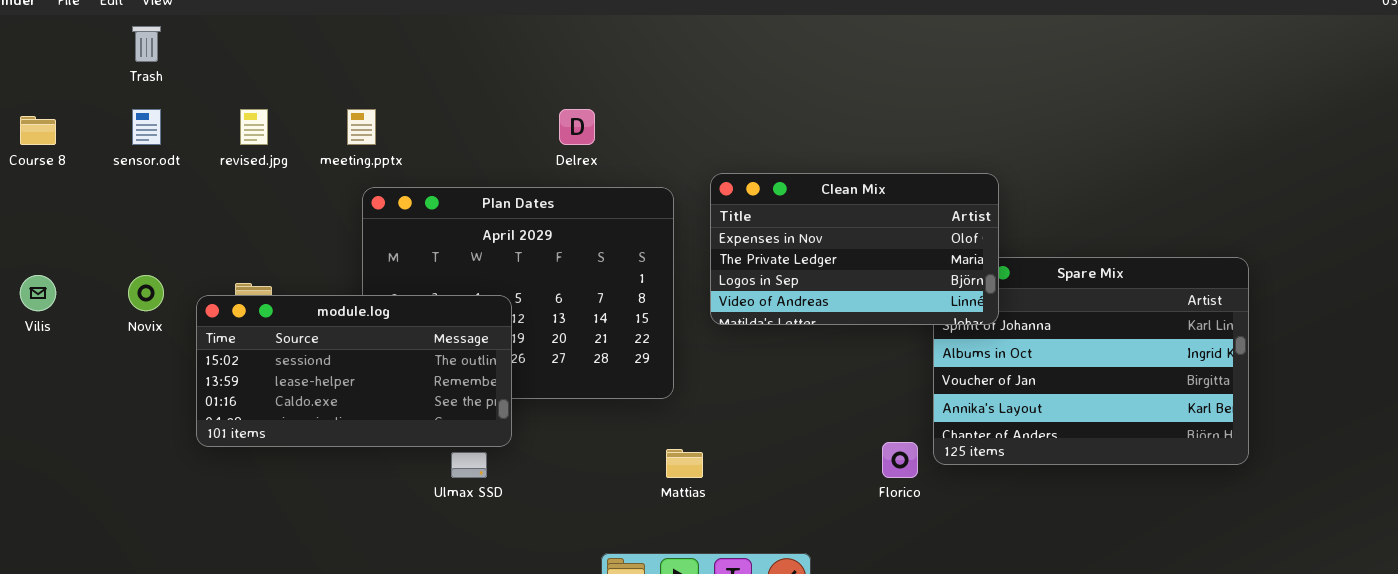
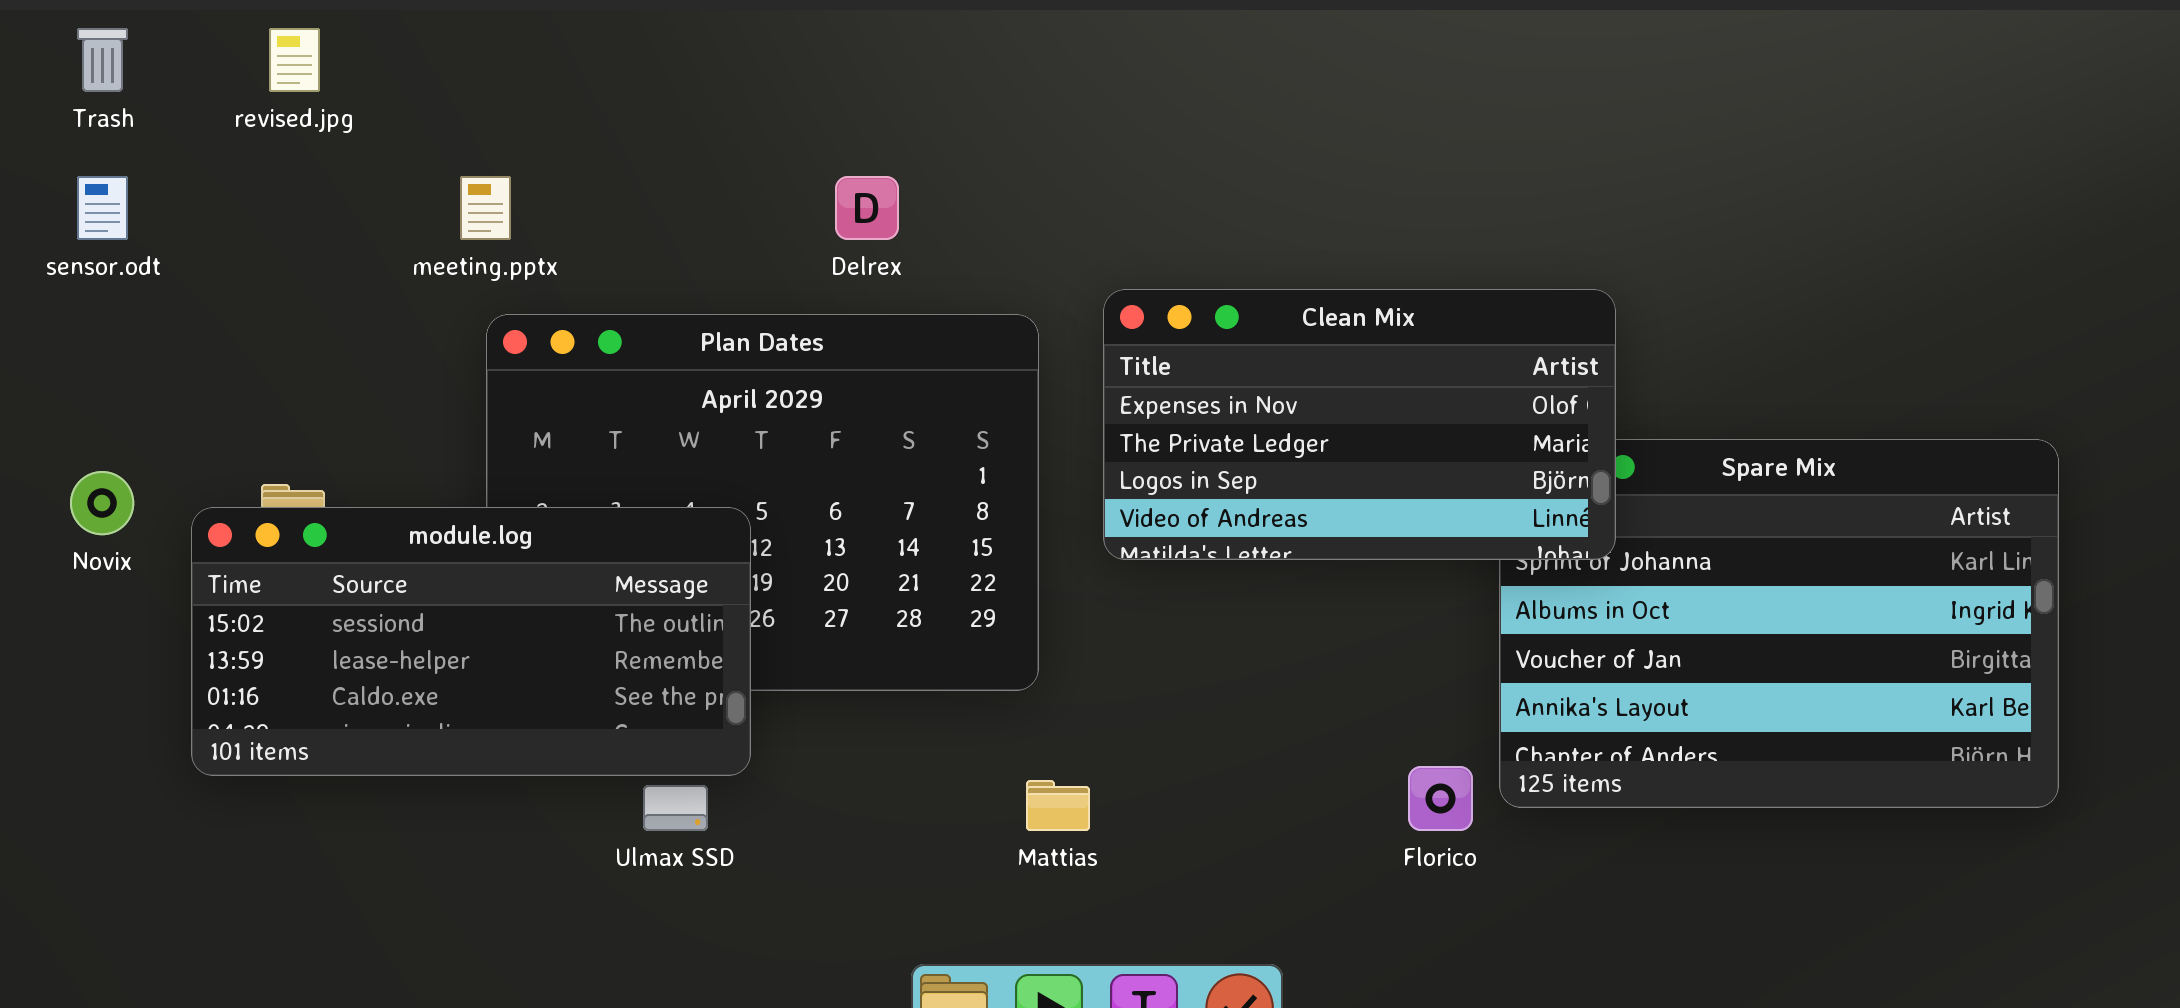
revised.jpg: [240,109,268,145] -> [269,28,320,92], moved

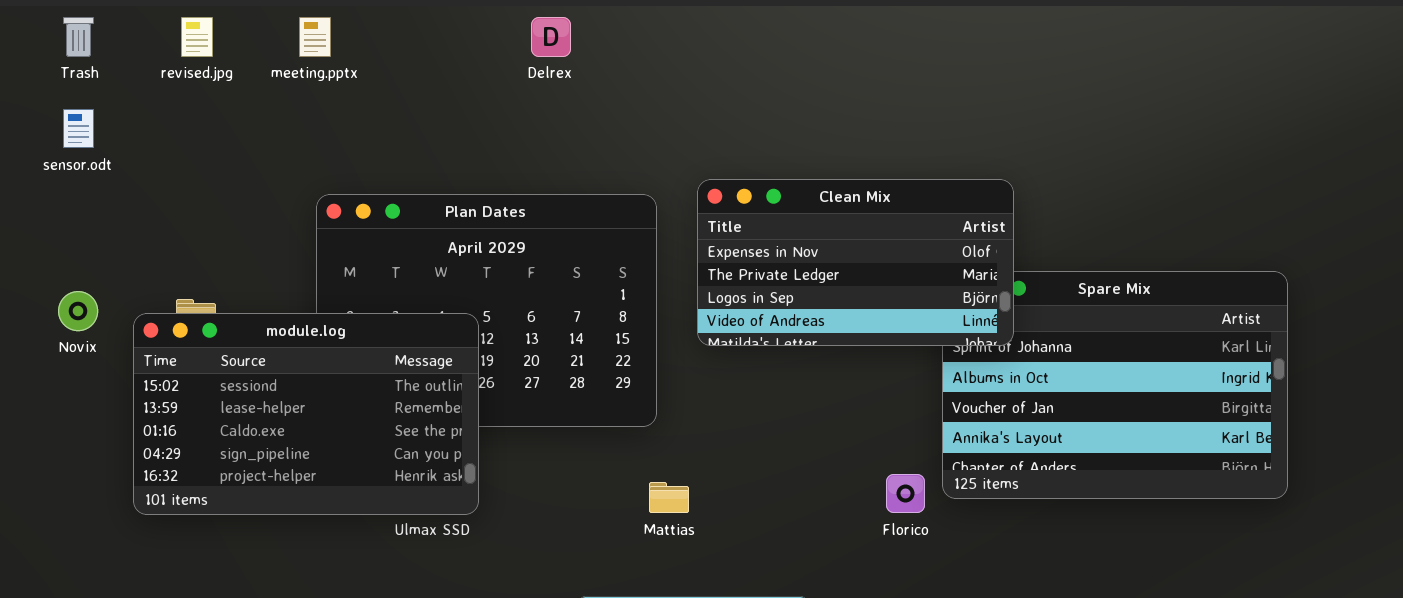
meeting.pptx: [460,176,511,240] -> [299,17,331,57], moved
Delrex: [835,176,899,240] -> [531,17,571,57], moved
module.log: [191,507,751,776] -> [133,313,479,515], resized

